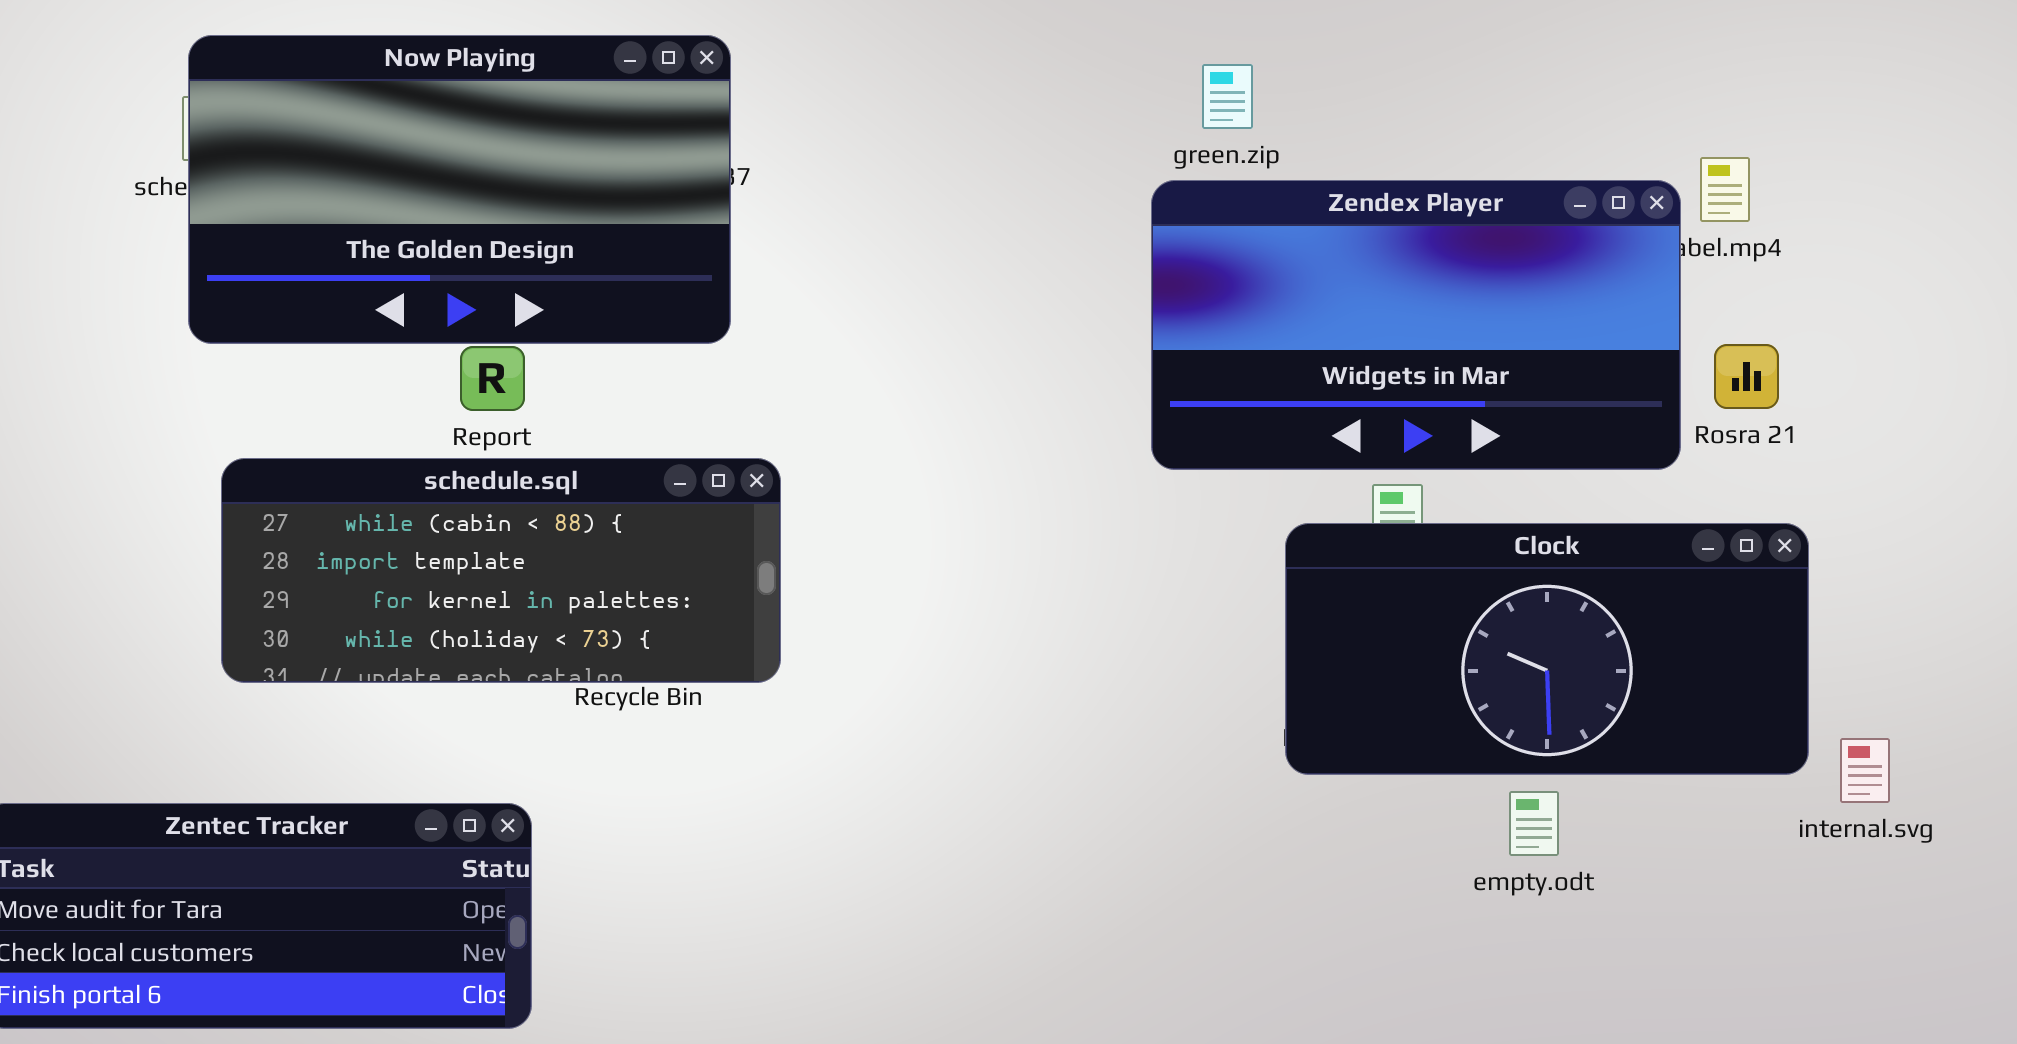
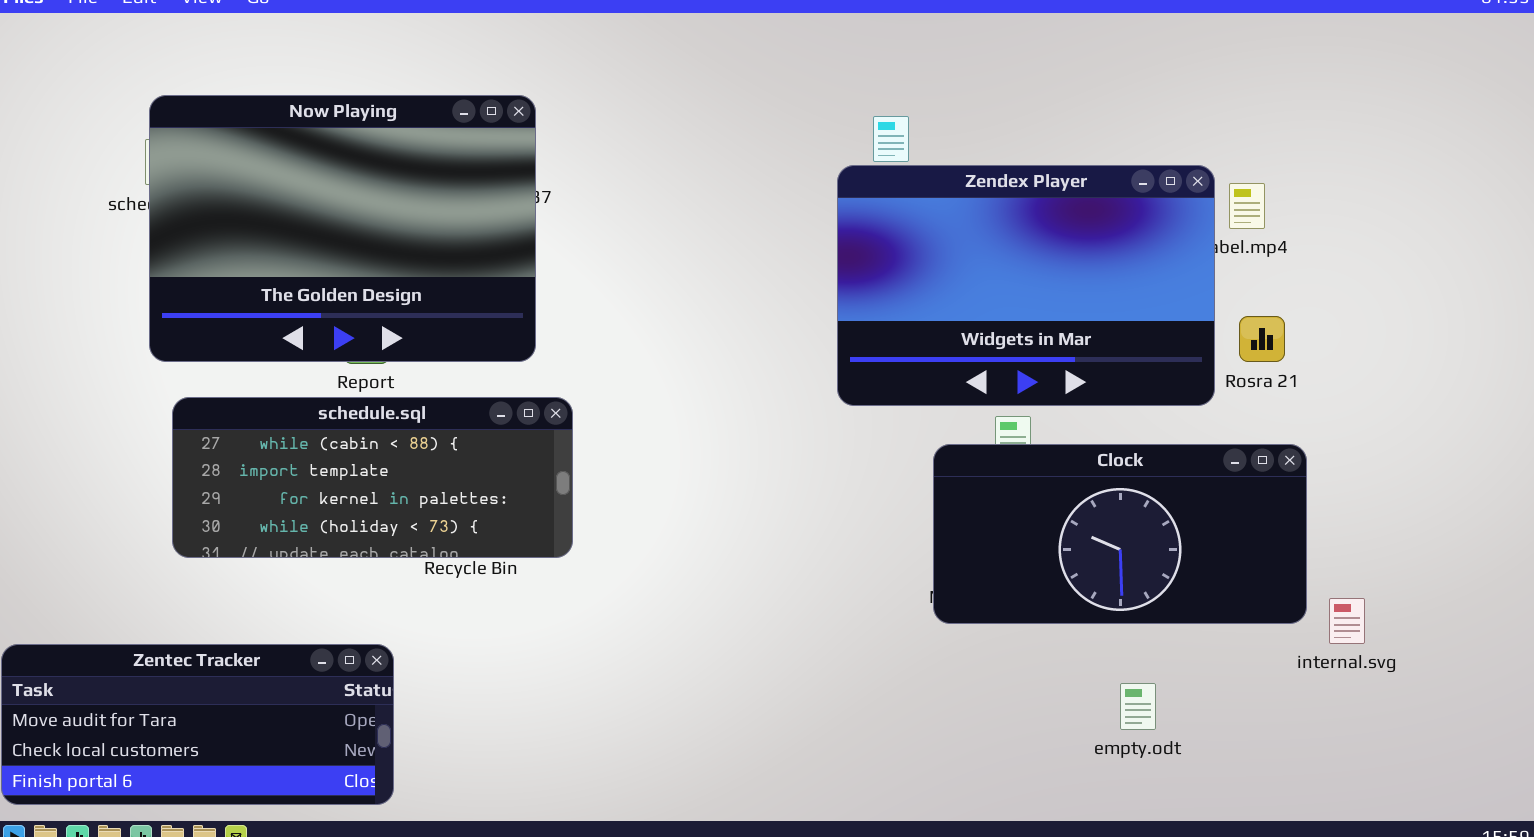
Now Playing: [188,35,731,344] -> [149,95,536,362], resized
Zendex Player: [1151,180,1681,470] -> [837,165,1215,406], resized
empty.odt: [1509,791,1559,856] -> [1120,683,1156,730], moved

